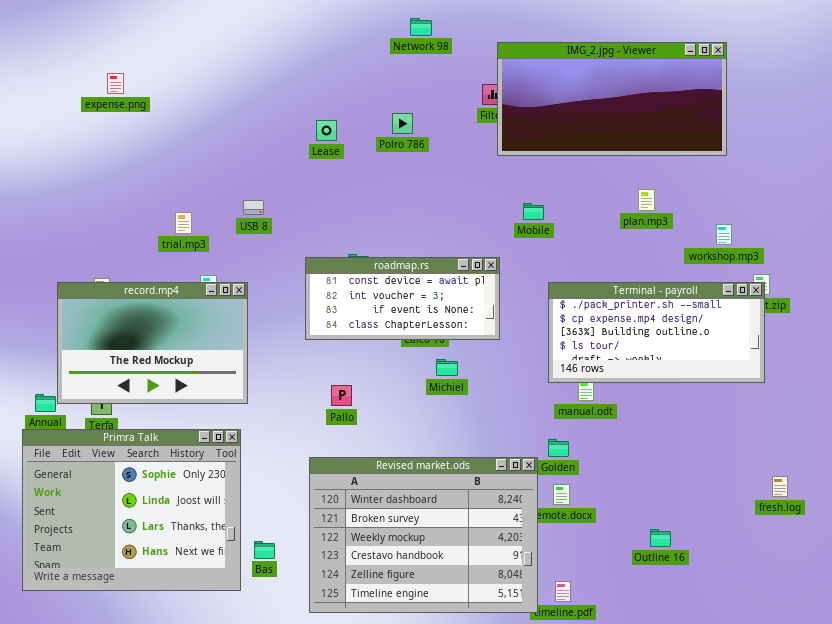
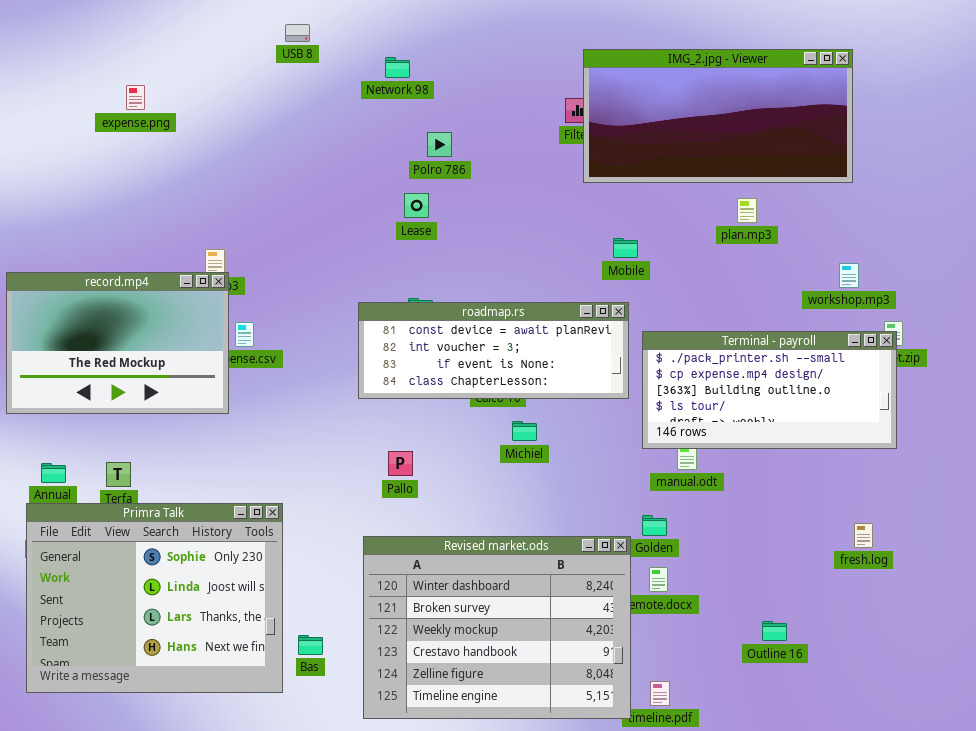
Network 98: [410,18,432,36] -> [385,57,410,78], moved
Polro 786: [392,113,413,134] -> [427,132,452,157], moved
Lease: [316,120,337,141] -> [404,193,429,218], moved
plan.mp3: [638,189,655,211] -> [737,198,757,223], moved
USB 8: [243,200,264,215] -> [285,24,310,42], moved
roadmap.rs: [305,257,500,340] -> [358,302,629,399], resized
record.mp4: [57,282,248,404] -> [6,272,229,414], moved
fresh.log: [772,476,788,497] -> [854,523,873,548], moved

